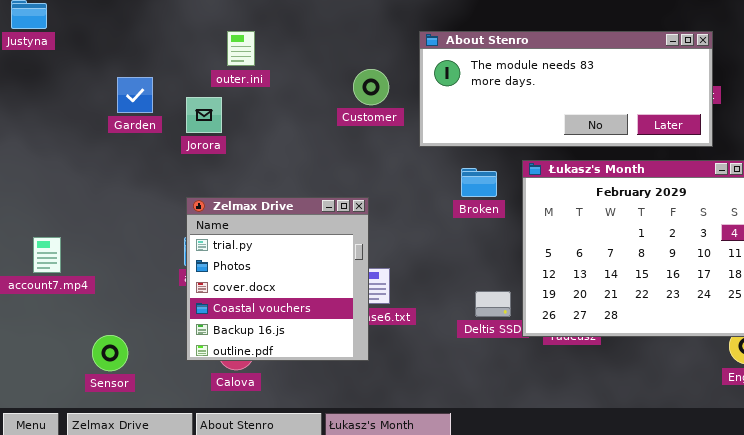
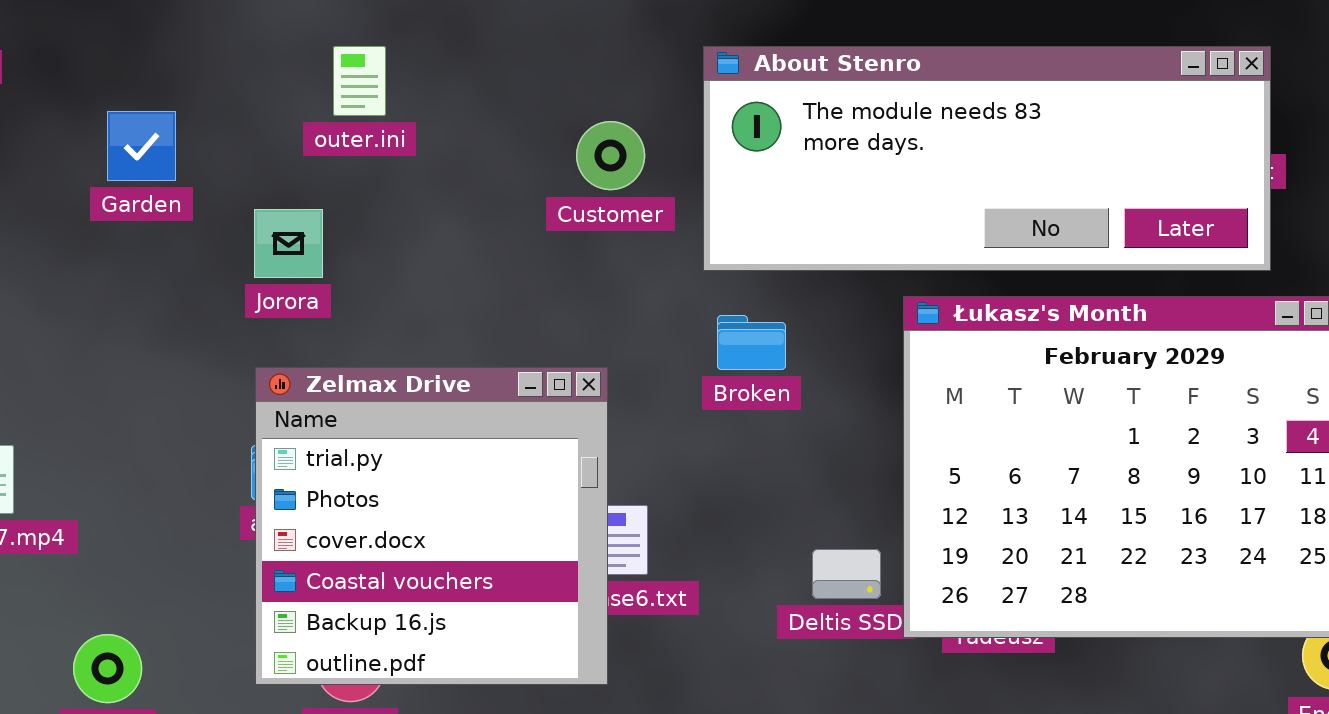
Garden: [117,77,153,113] -> [107,111,176,181], moved
Jorora: [186,97,222,133] -> [254,209,323,278], moved
Broken: [461,168,497,197] -> [717,315,786,370], moved

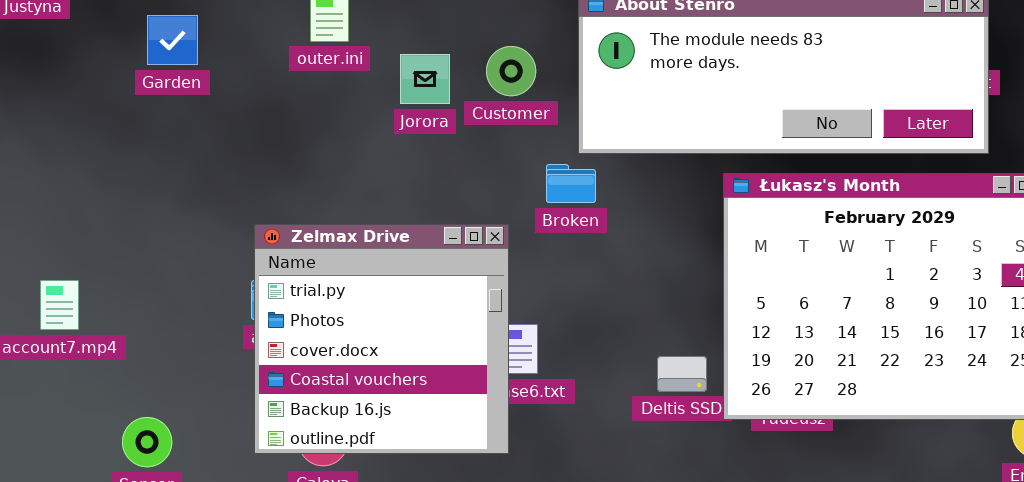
Garden: [107,111,176,181] -> [147,15,198,65], moved
Jorora: [254,209,323,278] -> [400,54,450,104], moved
Broken: [717,315,786,370] -> [546,164,596,203], moved

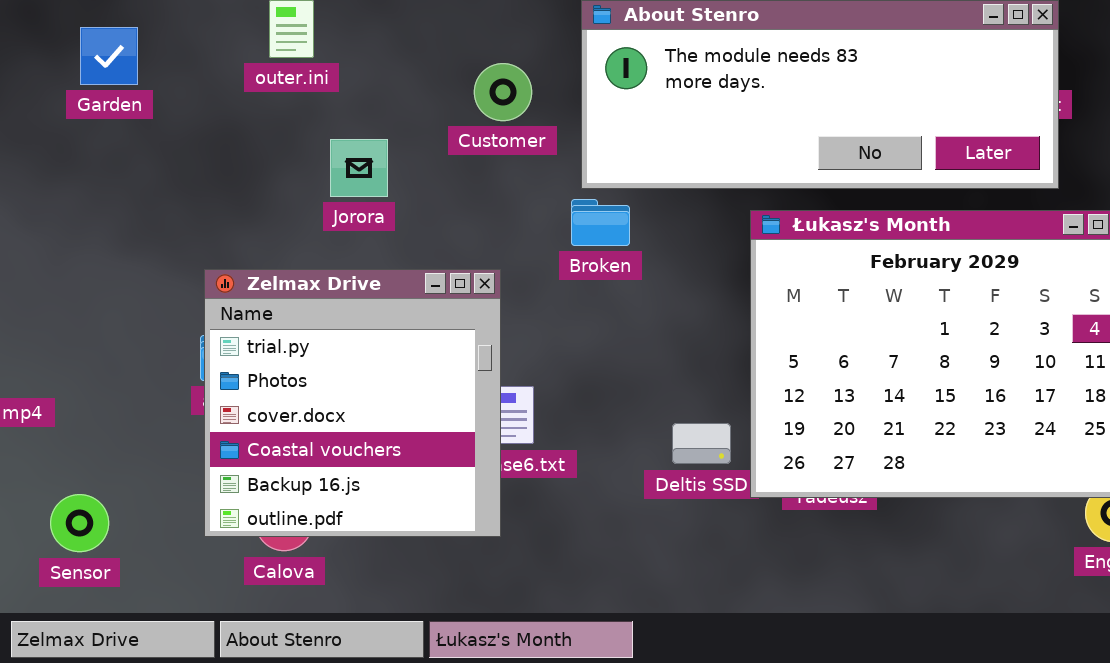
Jorora: [400,54,450,104] -> [330,139,388,197], moved
Broken: [546,164,596,203] -> [571,199,630,246], moved

